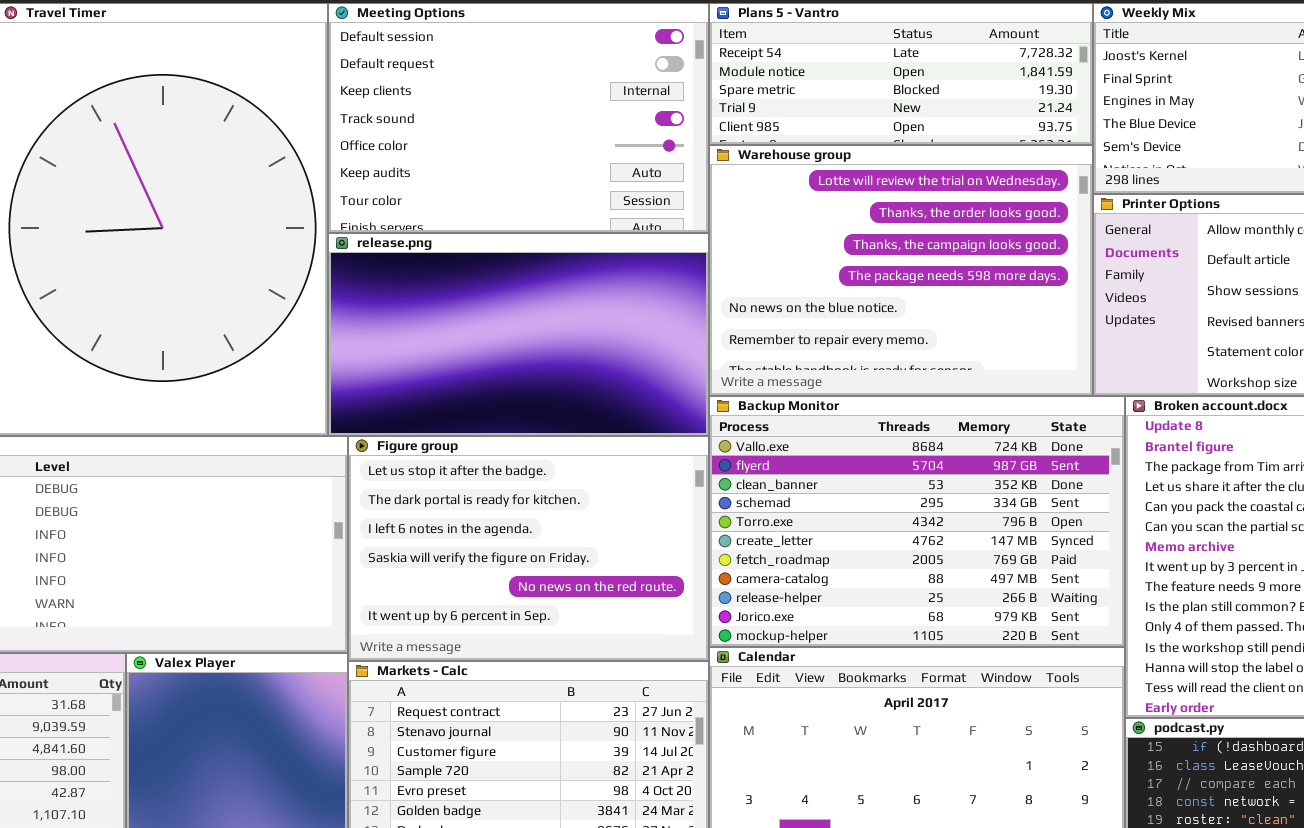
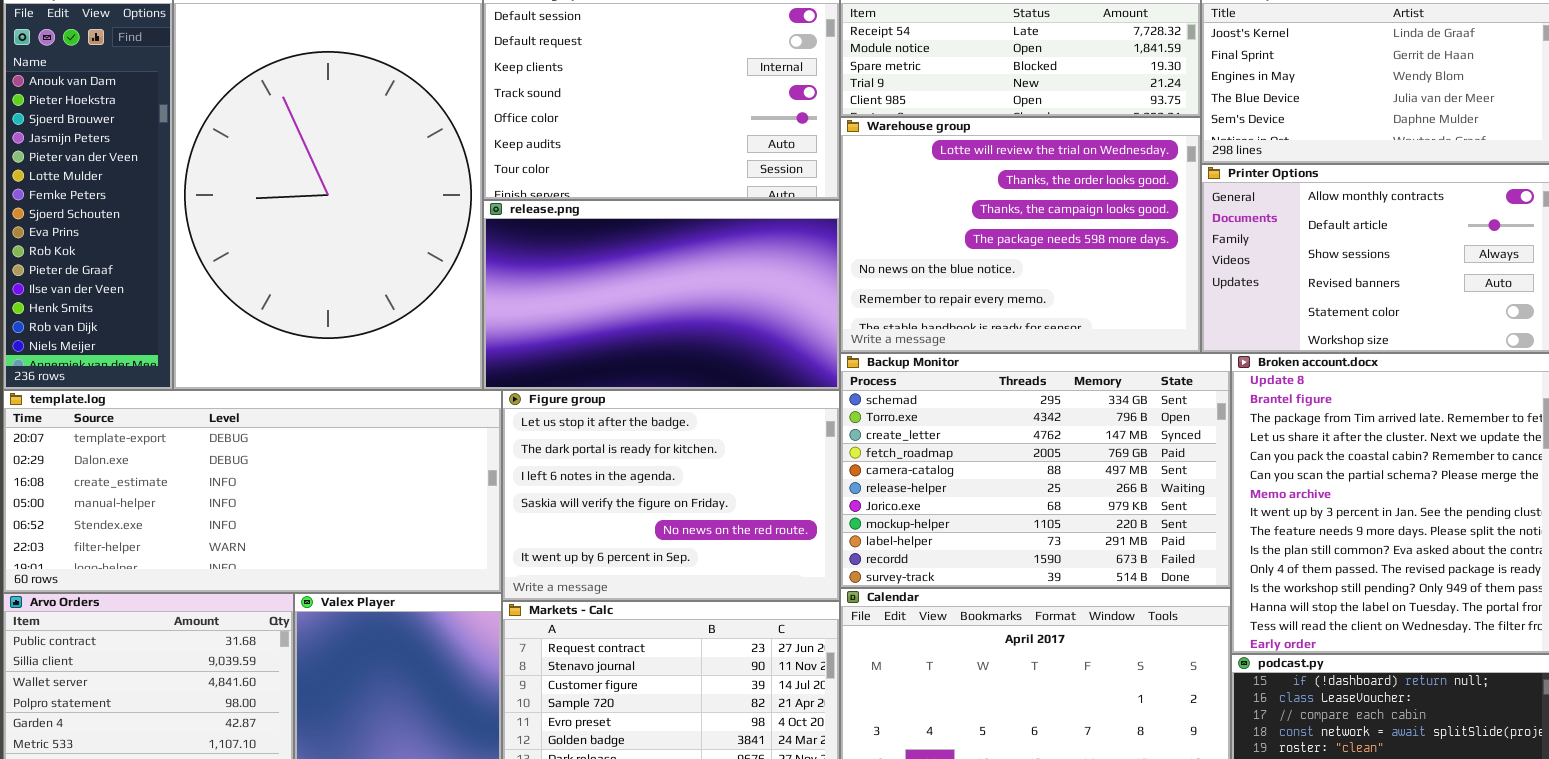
Backup Monitor: [709,396,1125,647] -> [840,353,1231,588], scrolled down 3 rows

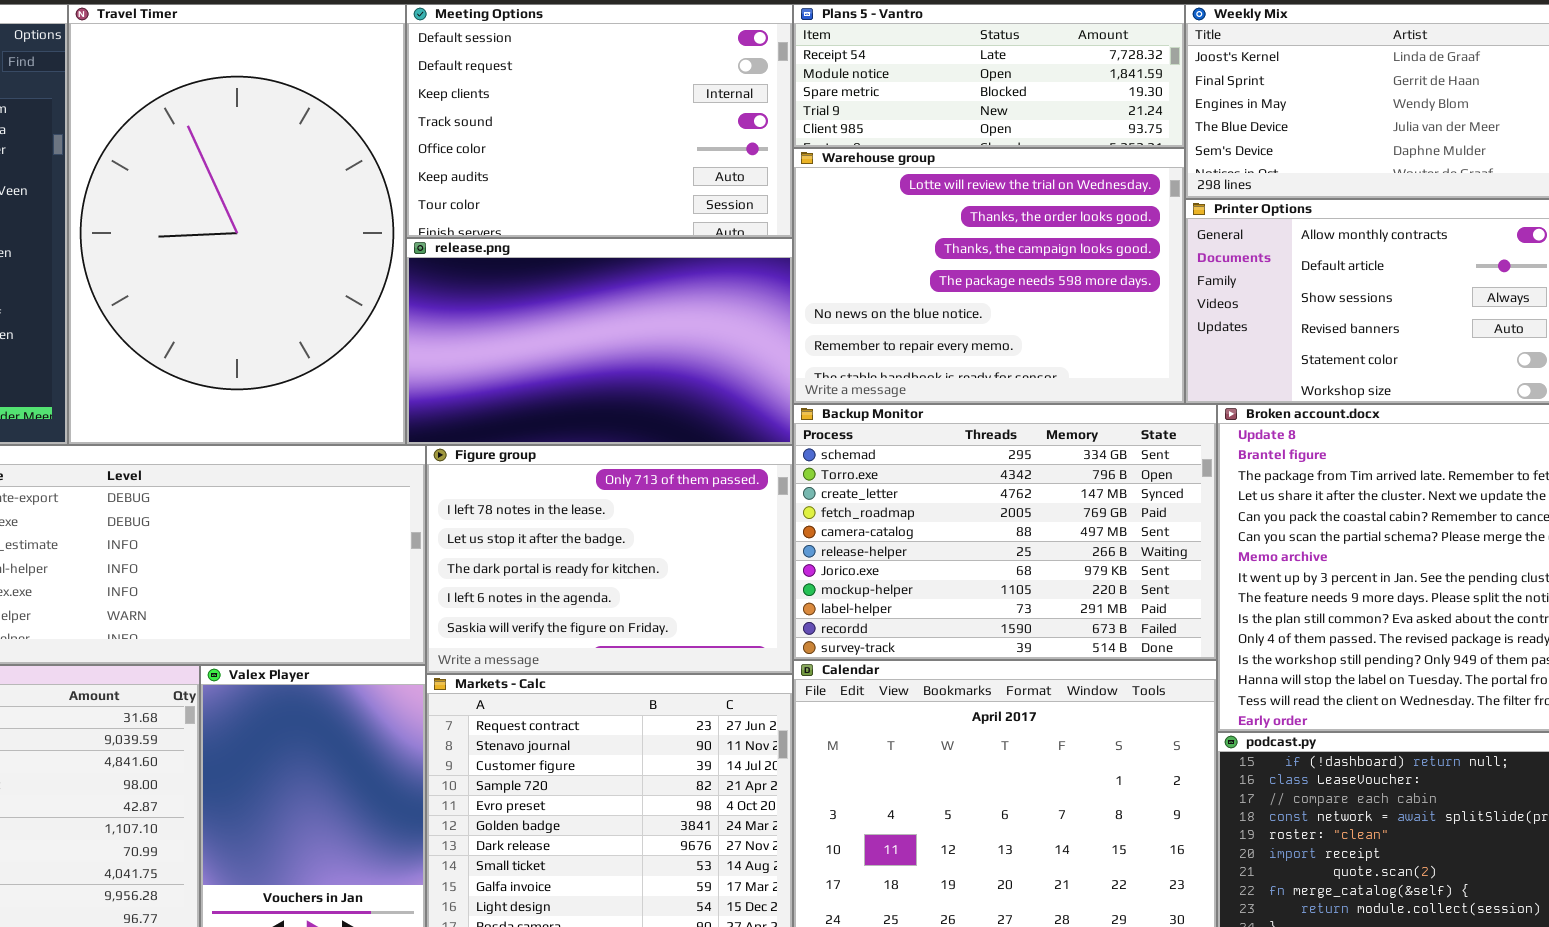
Figure group: [502,390,840,601] -> [426,445,793,674], scrolled up 2 rows

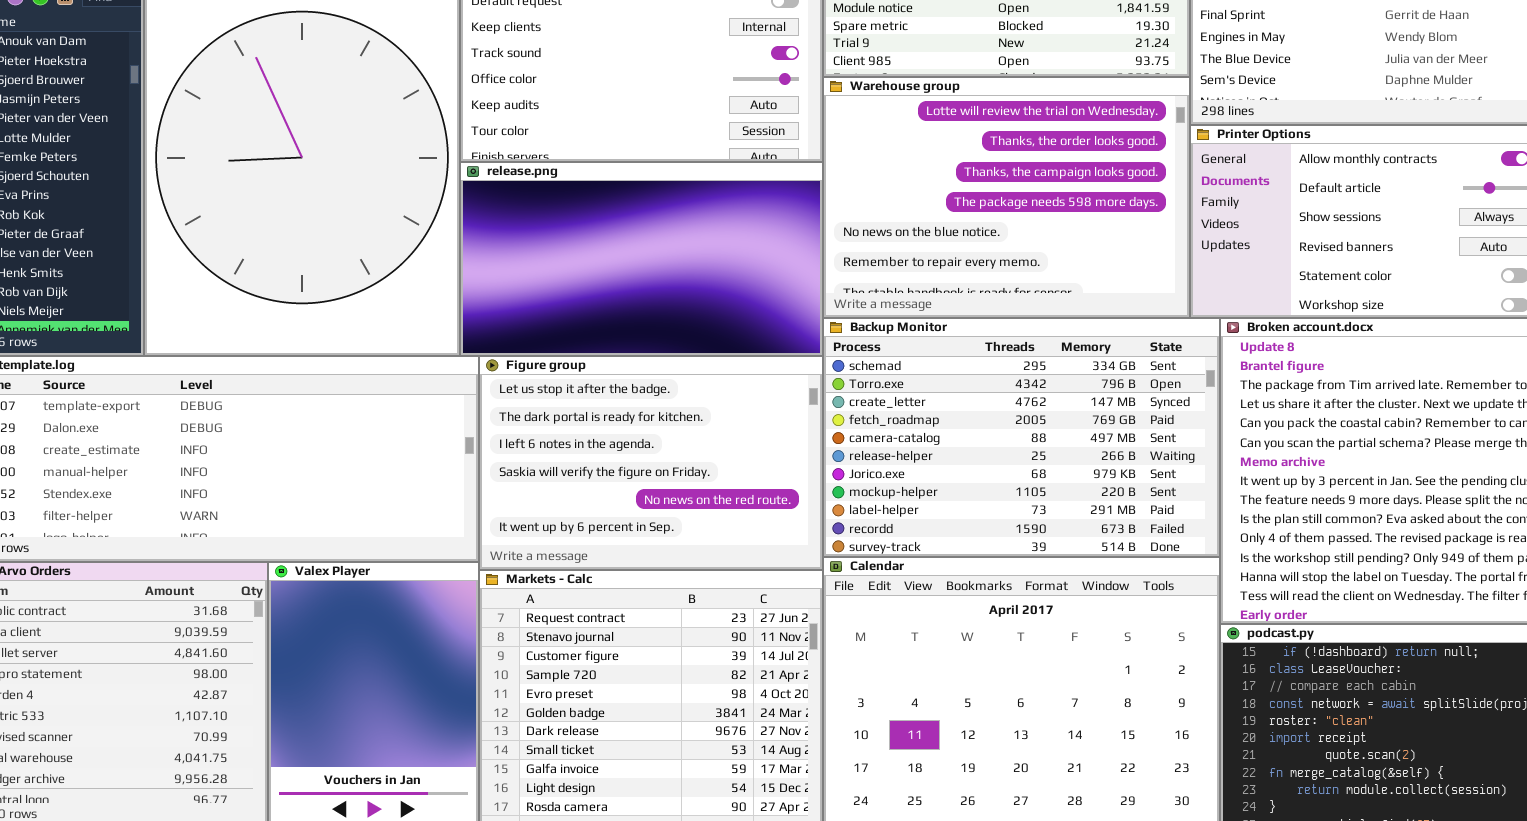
Figure group: [426,445,793,674] -> [479,356,823,570], scrolled down 2 rows

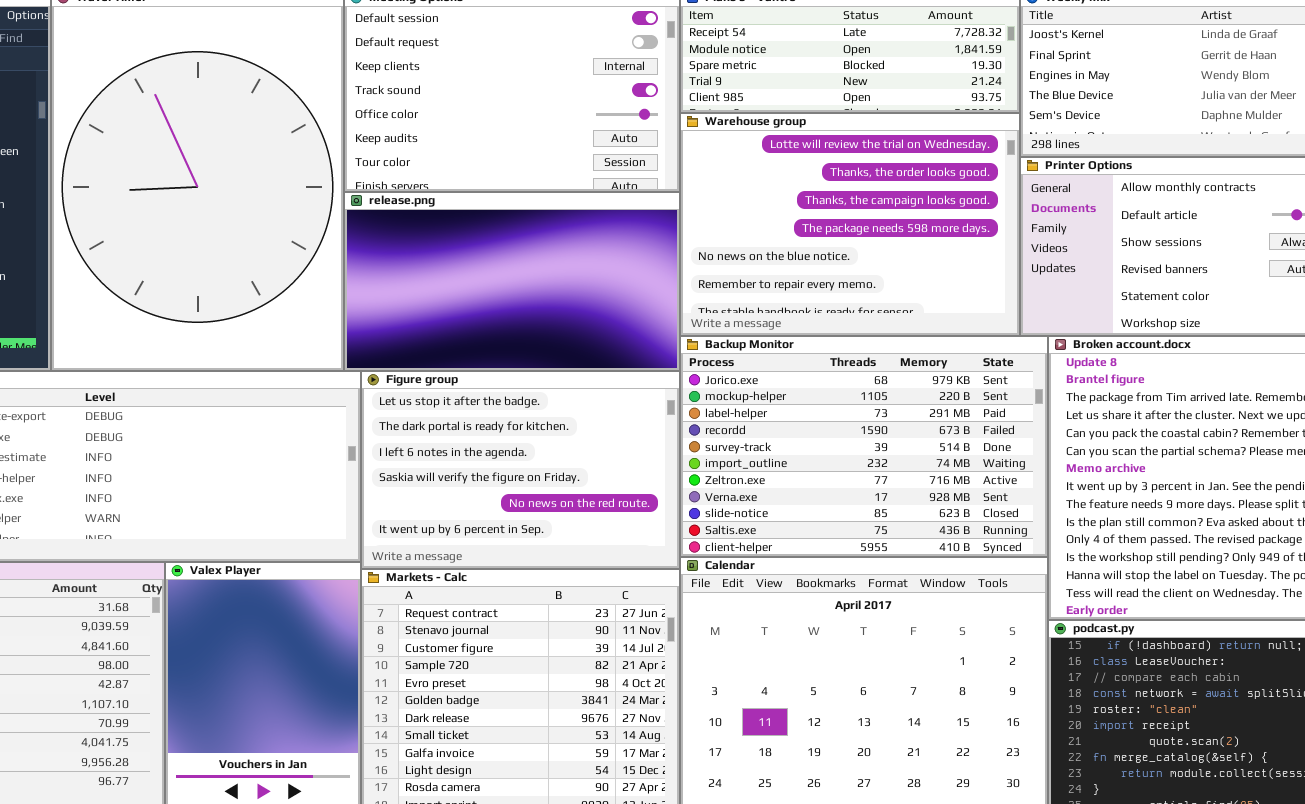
Backup Monitor: [823,318,1220,557] -> [680,336,1048,557], scrolled down 6 rows

